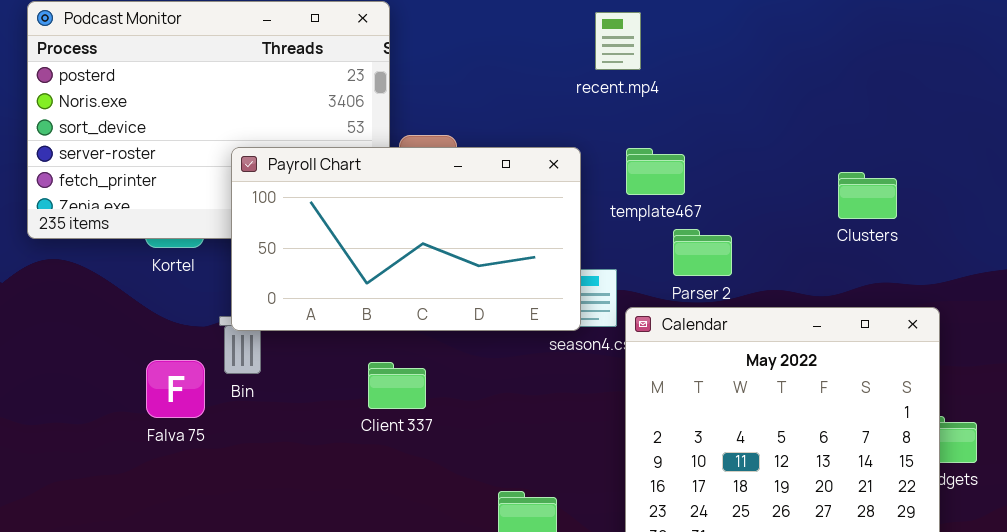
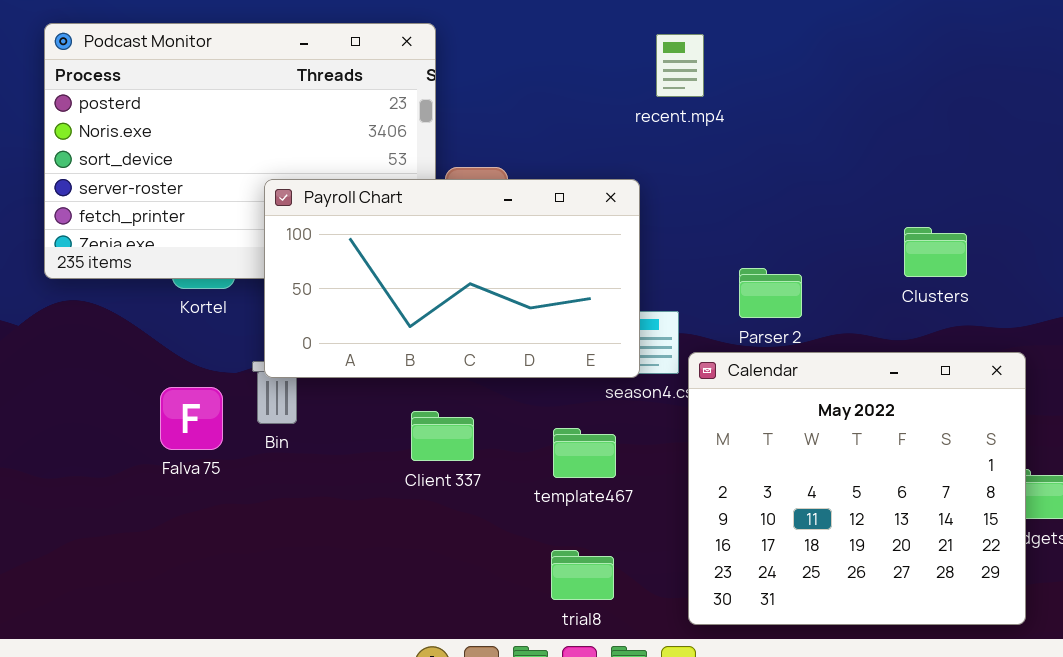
template467: [626,148,685,195] -> [553,428,616,478], moved
Clusters: [838,172,897,219] -> [904,227,967,277], moved
Falva 75: [146,360,205,418] -> [160,387,223,450], moved

